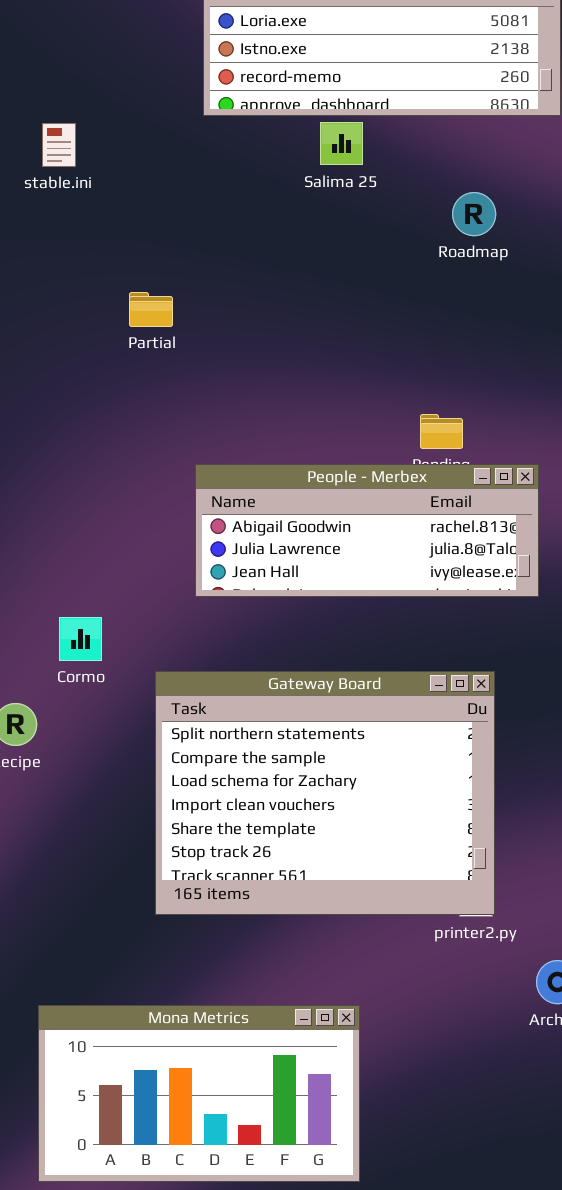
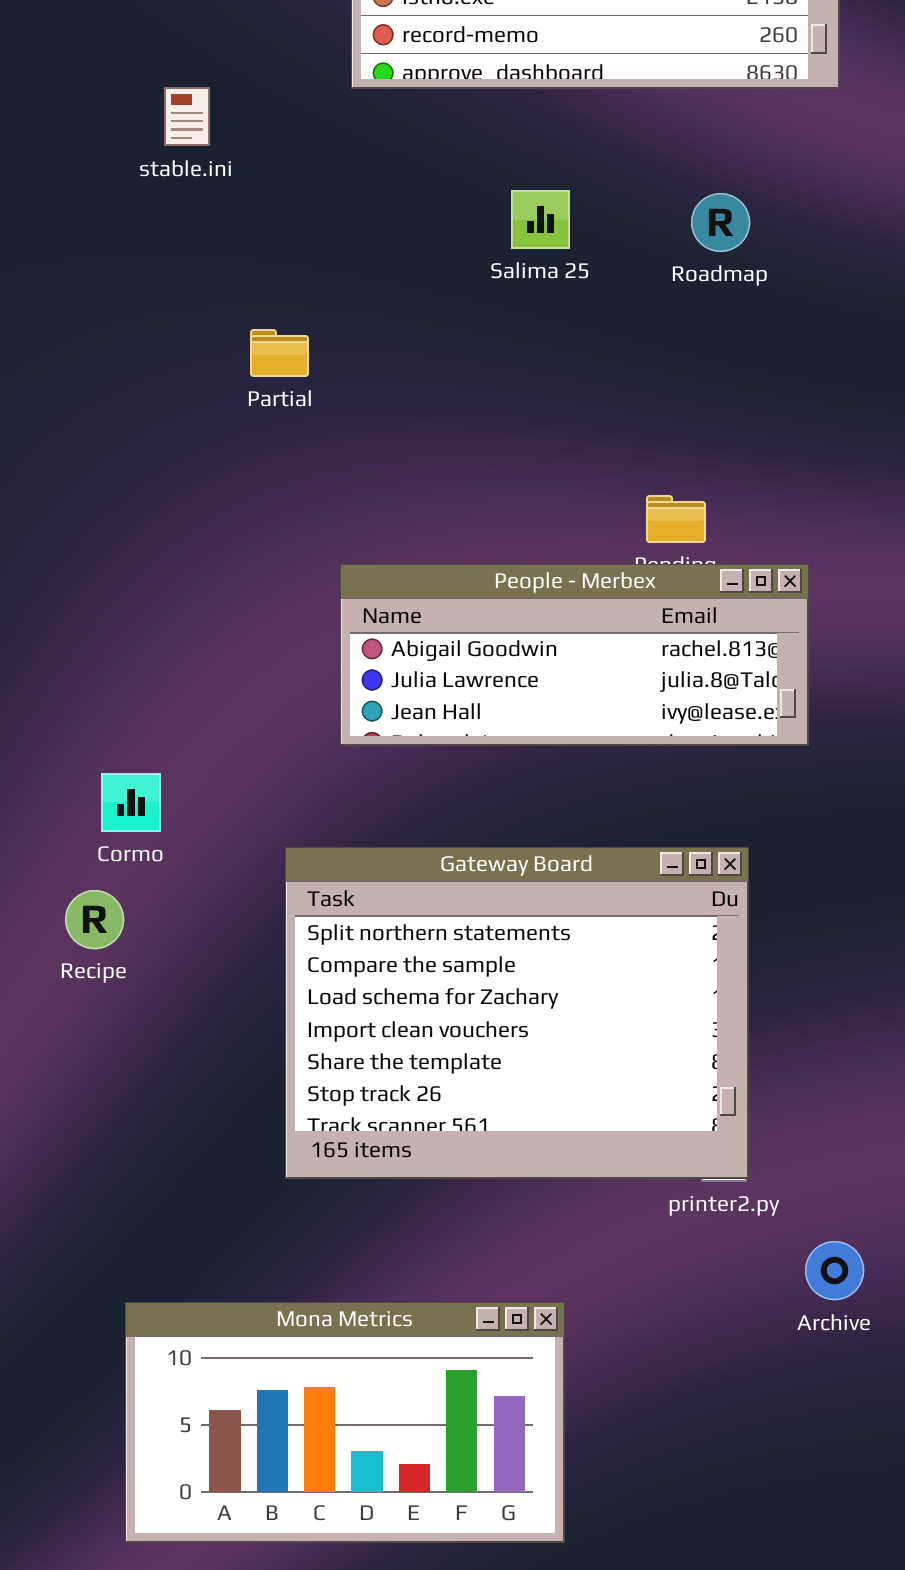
Salima 25: [320,122,363,165] -> [511,190,570,249], moved
stable.ini: [42,123,76,167] -> [164,87,210,146], moved
Cormo: [59,617,102,661] -> [101,773,161,832], moved

